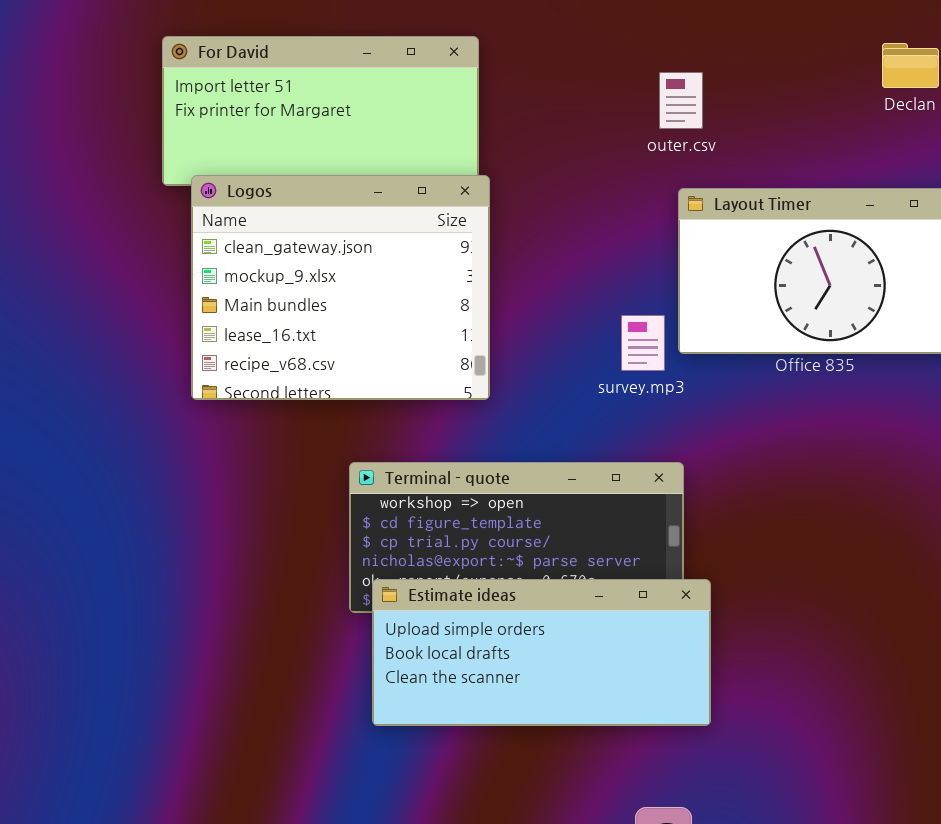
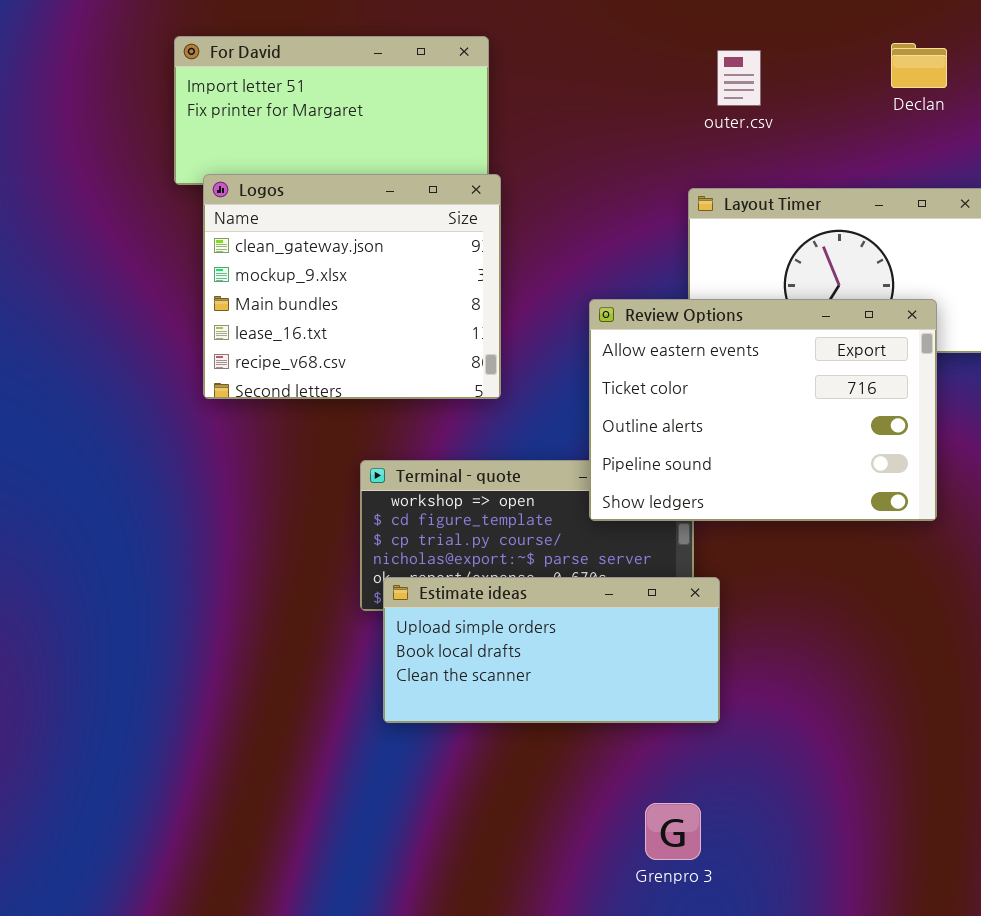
outer.csv: [659,72,703,129] -> [717,50,761,106], moved
Review Options: none -> [589,299,937,521], opened

